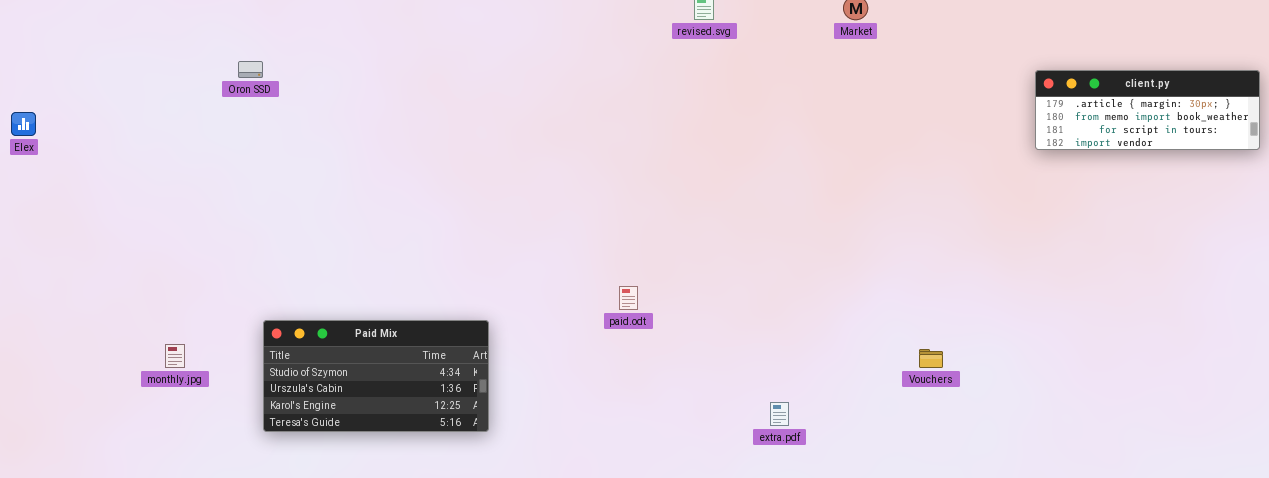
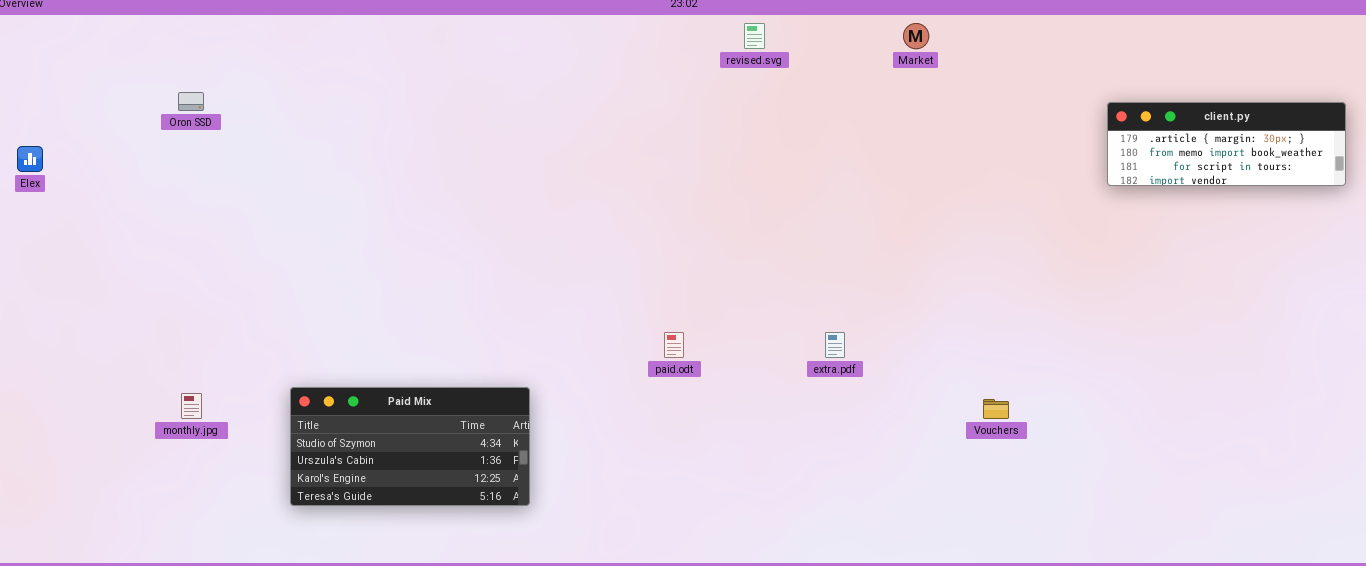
Oron SSD: [238,61,263,78] -> [178,92,204,111], moved
Paid Mix: [263,320,489,432] -> [290,387,530,506], moved
extra.pdf: [770,402,789,426] -> [825,332,845,358], moved

